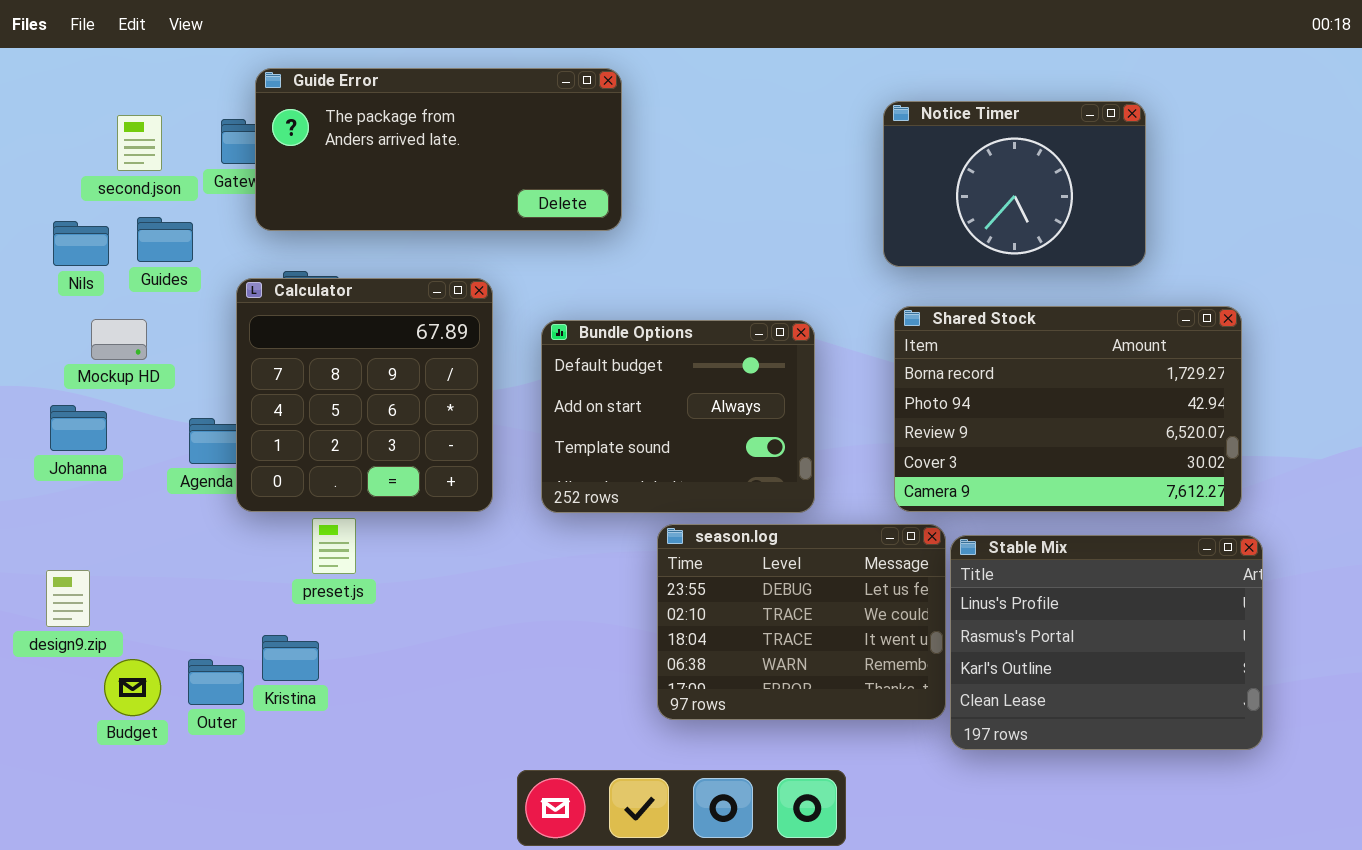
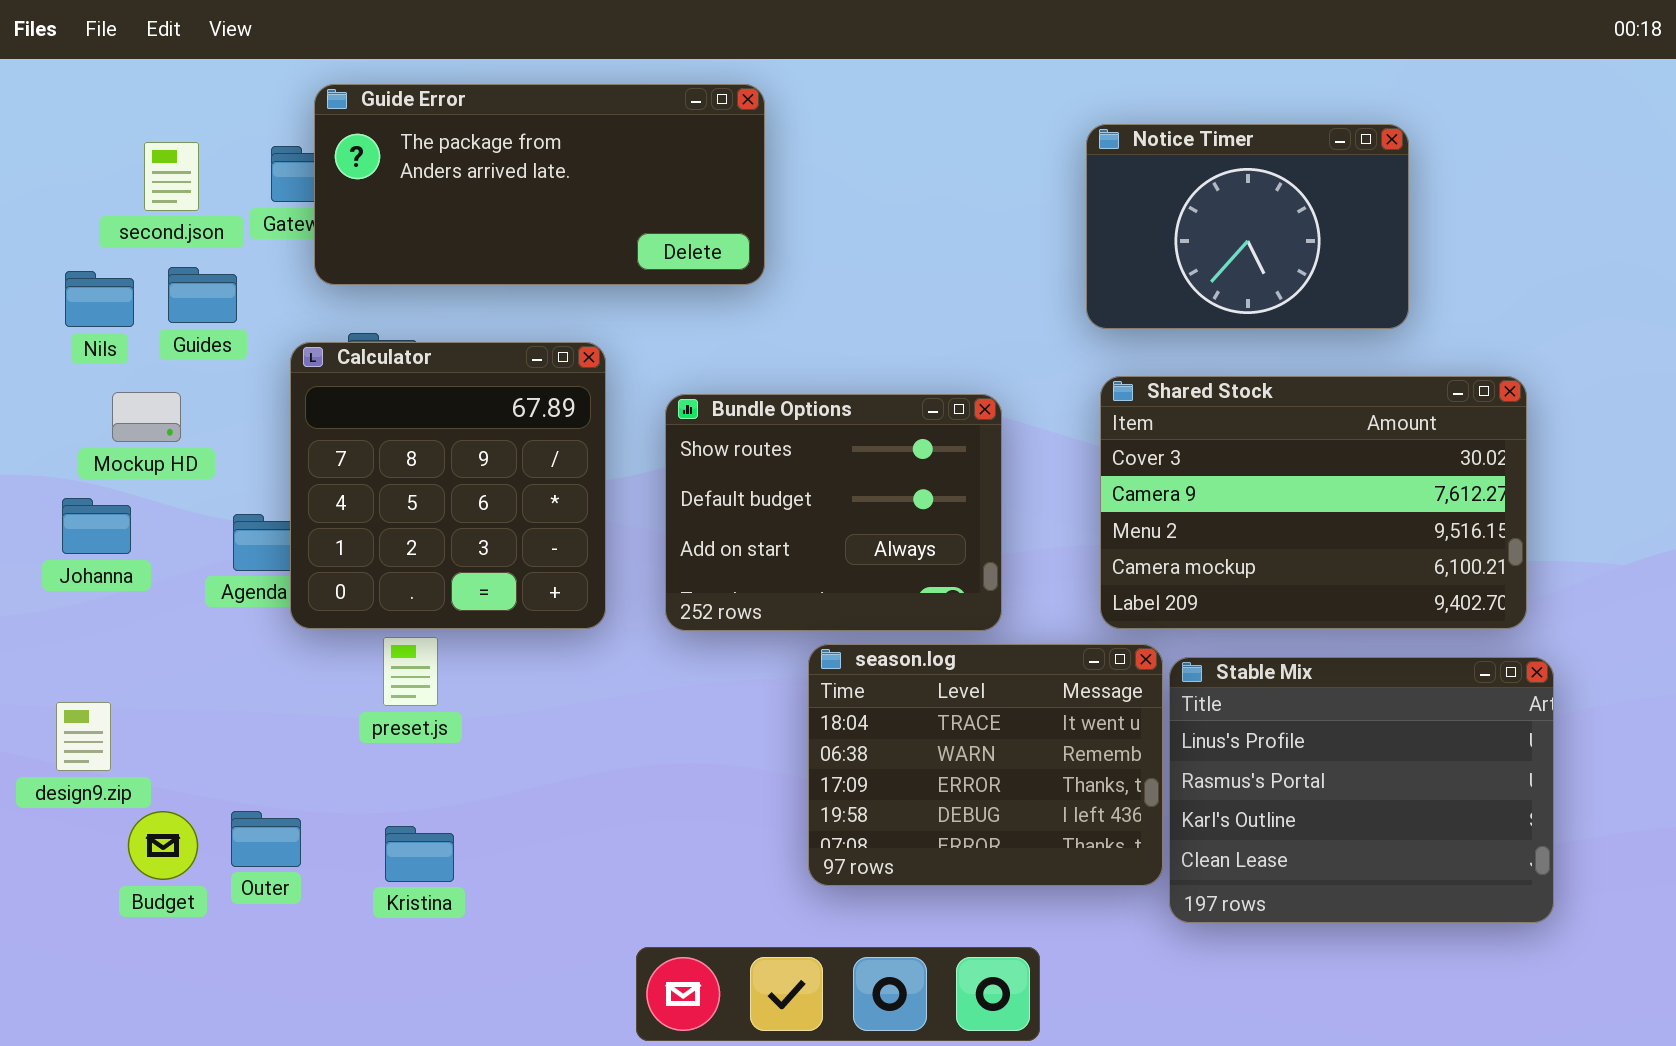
Shared Stock: [894,306,1242,512] -> [1100,376,1527,629], scrolled down 3 rows
Bundle Options: [541,320,815,513] -> [665,394,1002,631], scrolled up 1 row
season.log: [657,524,946,720] -> [808,644,1163,886], scrolled down 2 rows
Kristina: [262,635,319,681] -> [385,826,454,882], moved

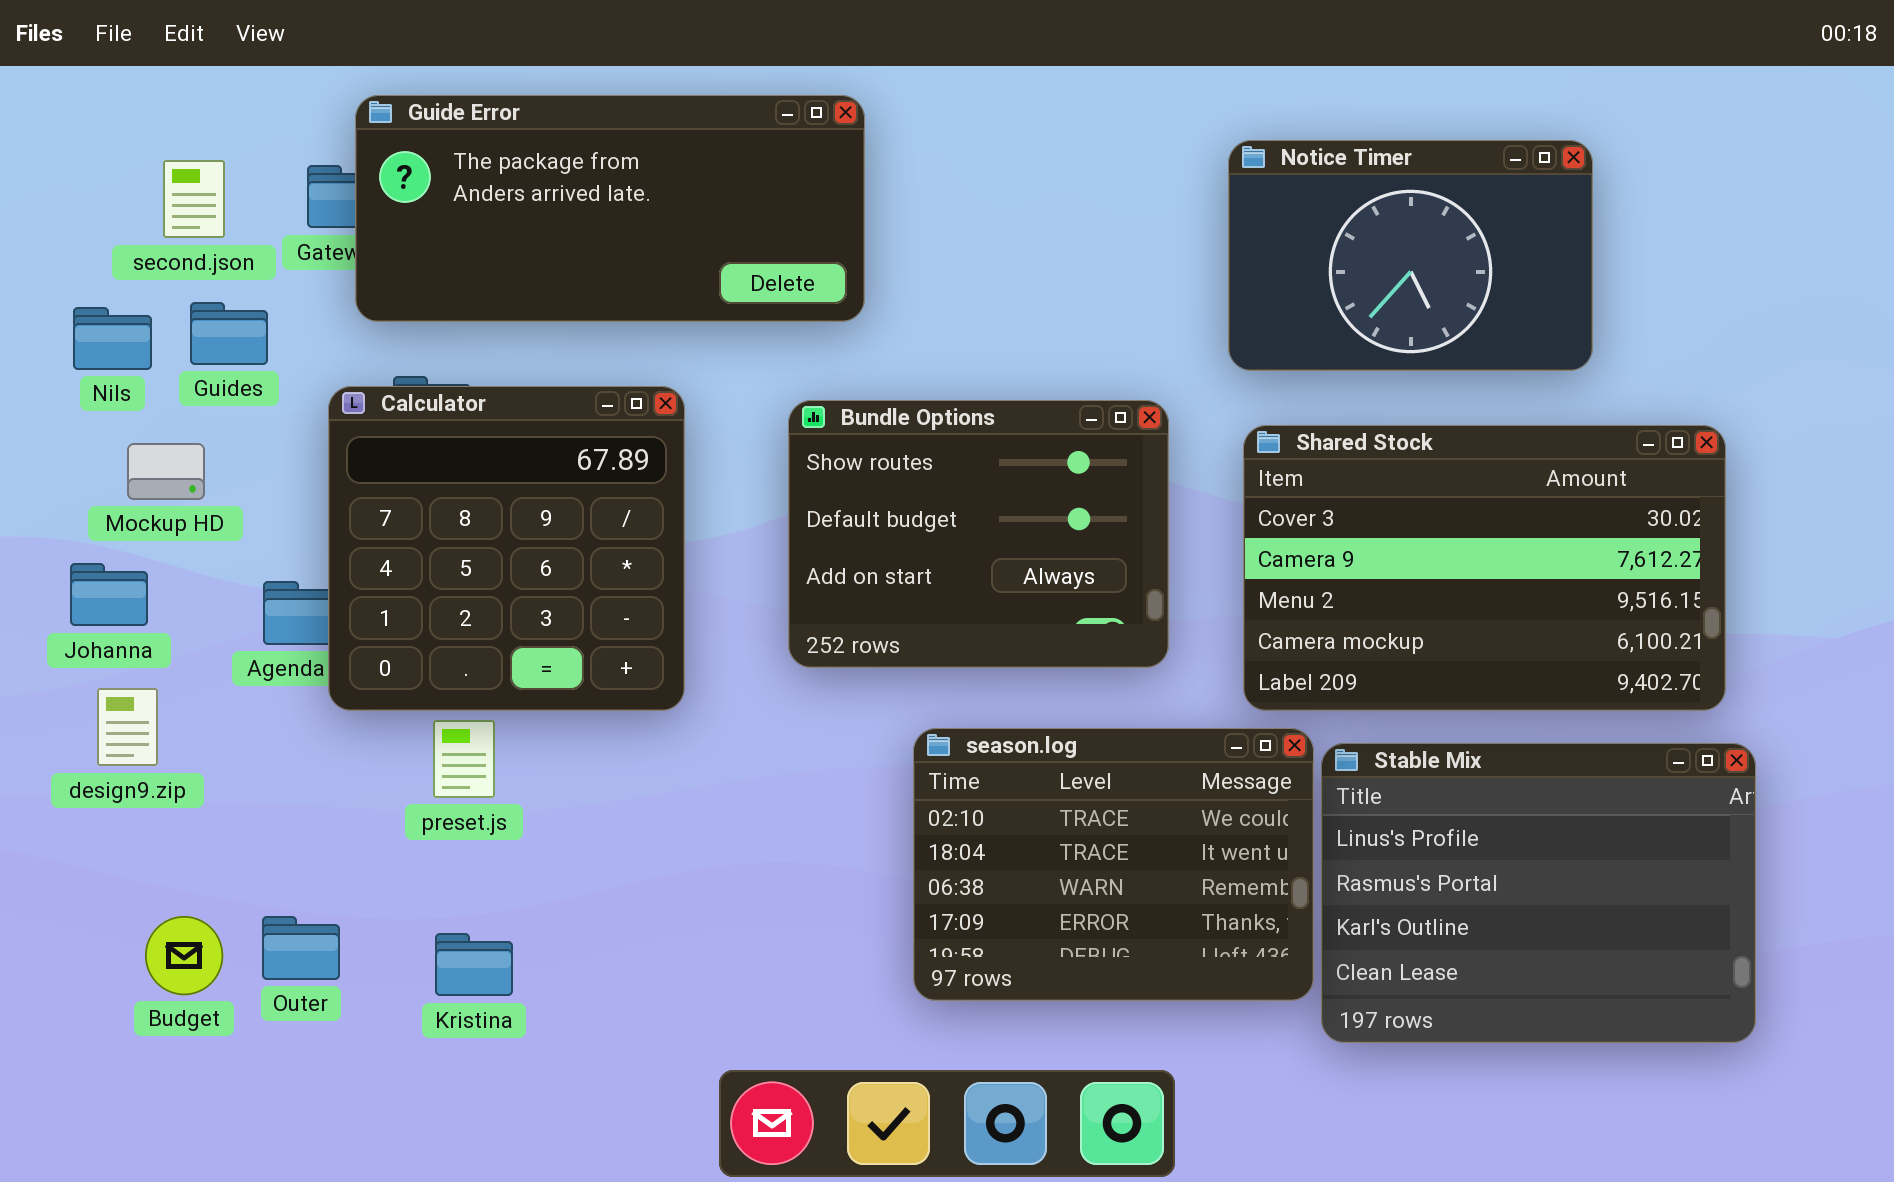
Bundle Options: [665,394,1002,631] -> [788,400,1169,668], moved
season.log: [808,644,1163,886] -> [913,728,1314,1001], scrolled up 1 row
design9.zip: [56,702,111,771] -> [97,688,158,766], moved

